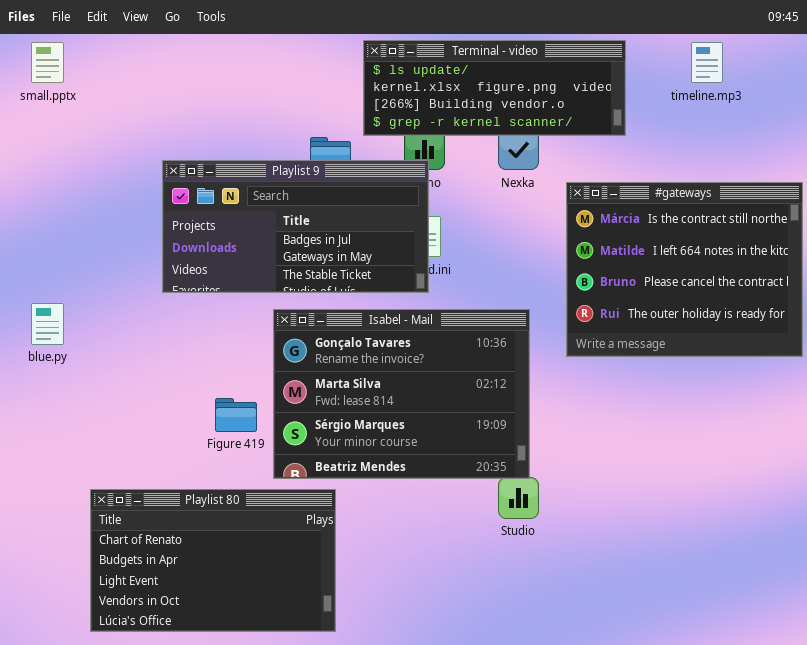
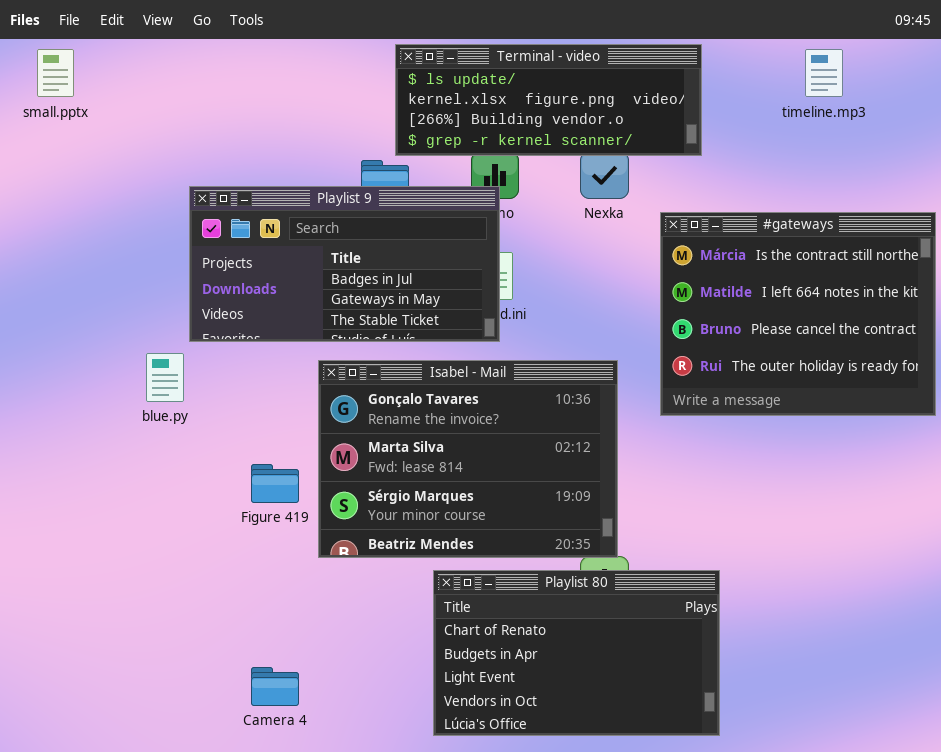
Terminal - video: [363,40,626,136] -> [395,44,702,156], moved
blue.py: [31,303,64,345] -> [146,353,184,402], moved
Playlist 80: [90,489,336,632] -> [433,570,720,736], moved

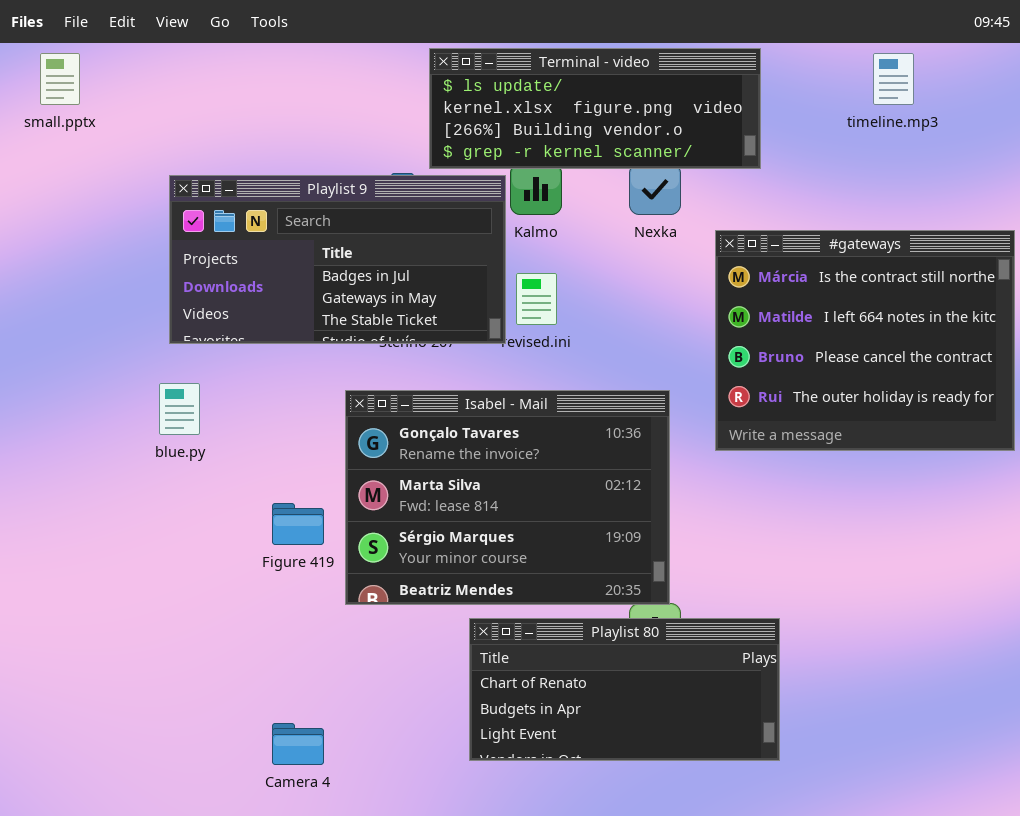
Playlist 9: [189,186,500,342] -> [169,175,506,344], moved
Playlist 80: [433,570,720,736] -> [469,618,780,761], resized

